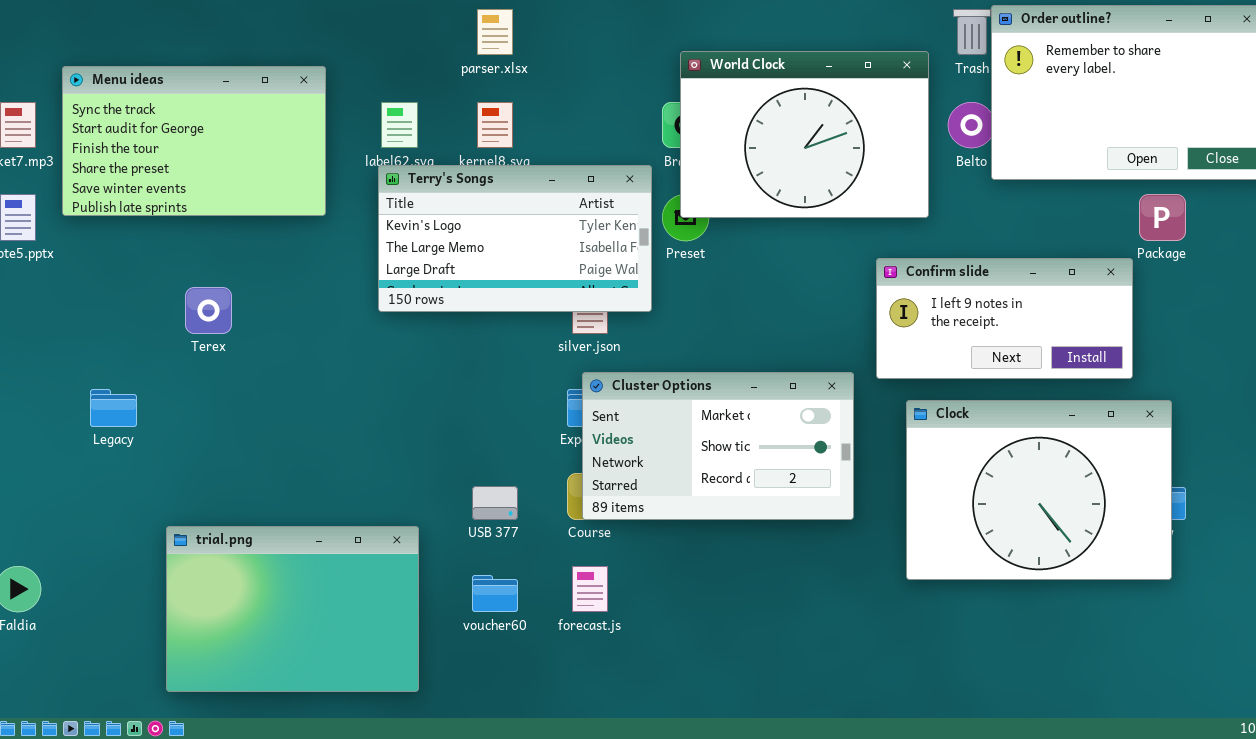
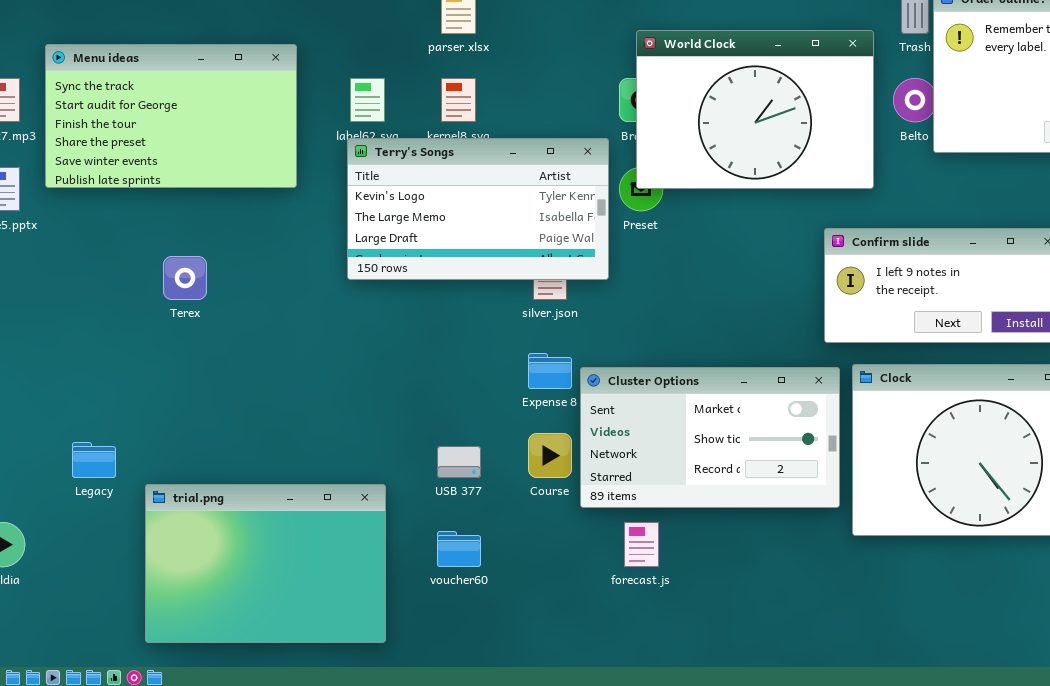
Cluster Options: [582,372,854,520] -> [580,367,840,508], moved
Legacy: [90,389,137,427] -> [72,442,116,478], moved
forecast.js: [572,566,608,612] -> [624,522,659,567], moved

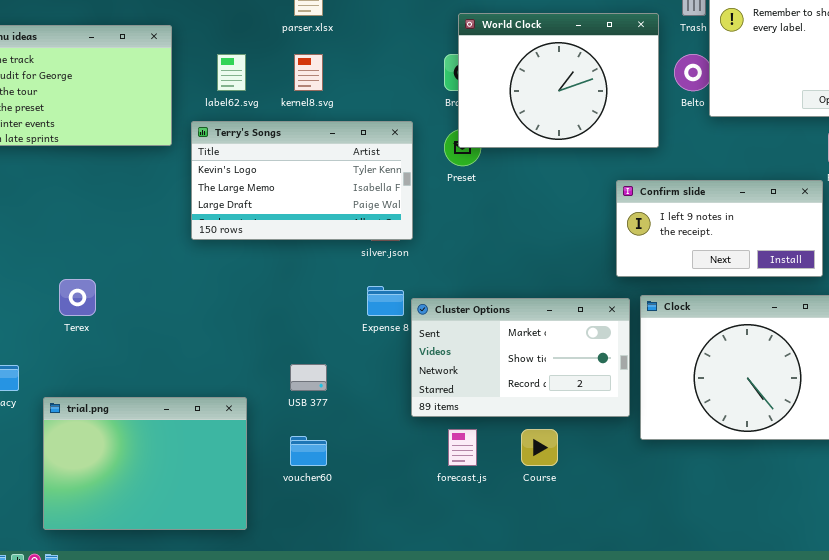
Terry's Songs: [347,138,609,280] -> [191,121,413,240], moved
Terex: [163,256,207,300] -> [59,279,96,316], moved
Course: [528,433,572,478] -> [521,429,558,466], moved

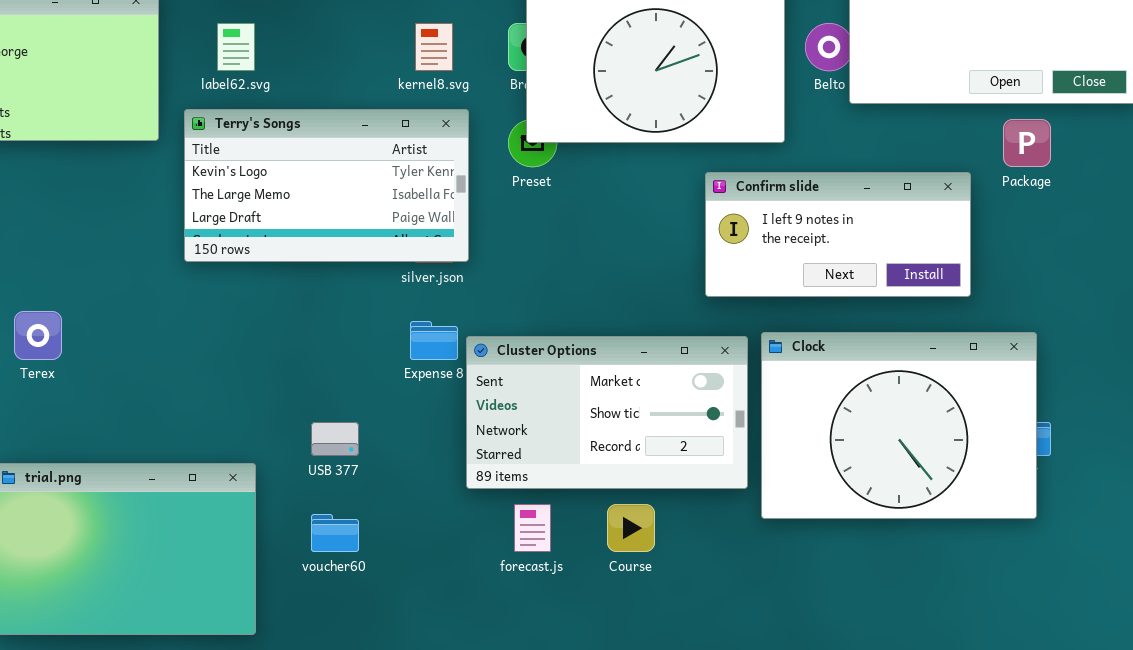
kernel8.svg: [294,54,323,91] -> [415,23,453,71], moved
Confirm slide: [616,180,823,277] -> [705,172,971,297], moved

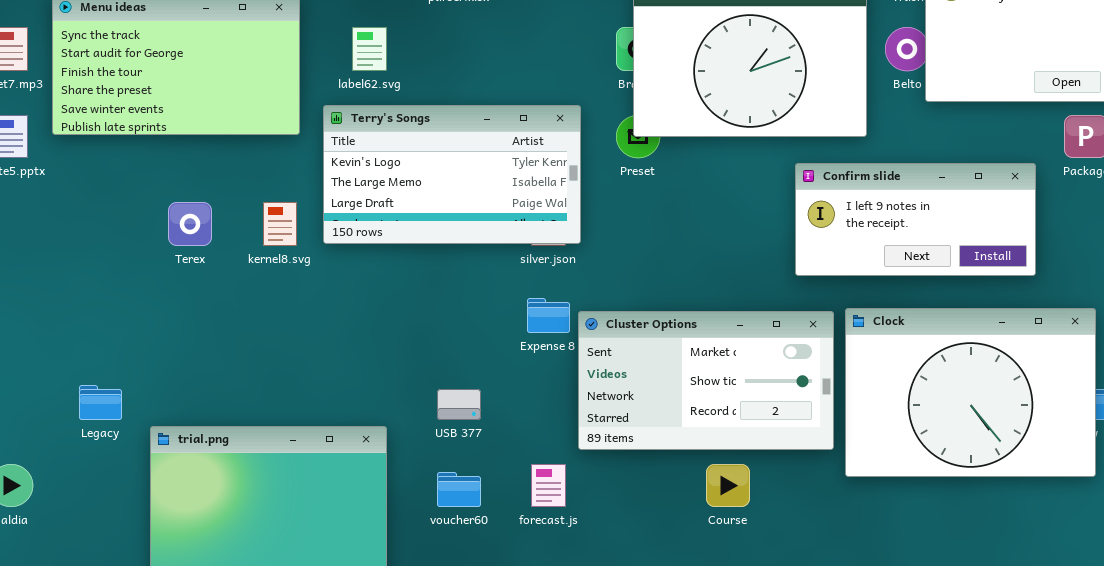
kernel8.svg: [415,23,453,71] -> [263,202,297,246], moved
Terex: [14,311,62,360] -> [168,202,212,246], moved
forecast.js: [514,504,551,552] -> [531,464,566,507], moved

